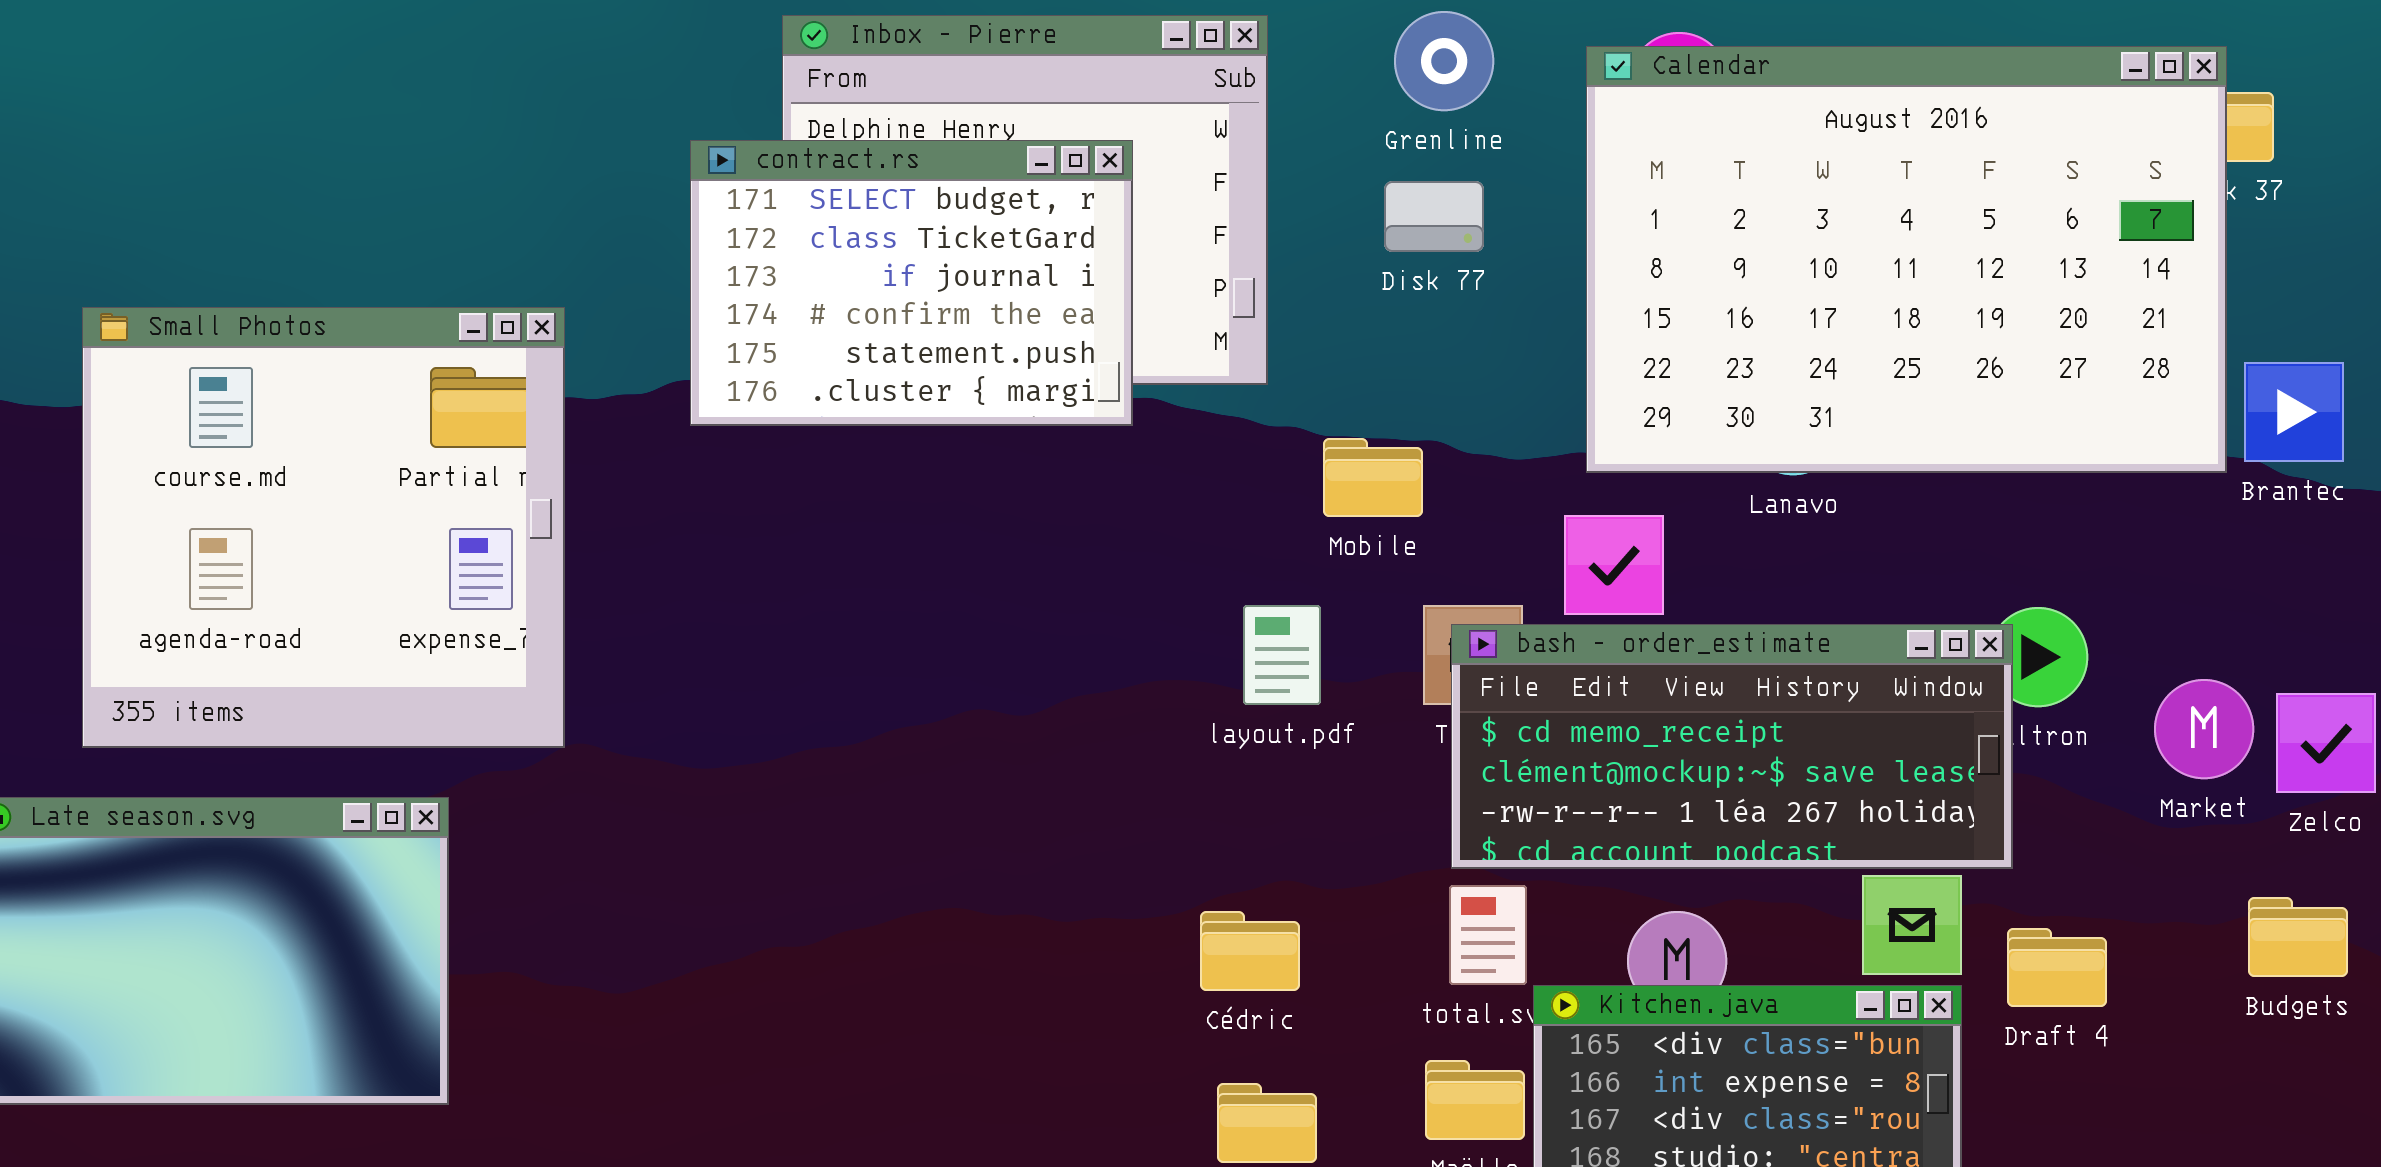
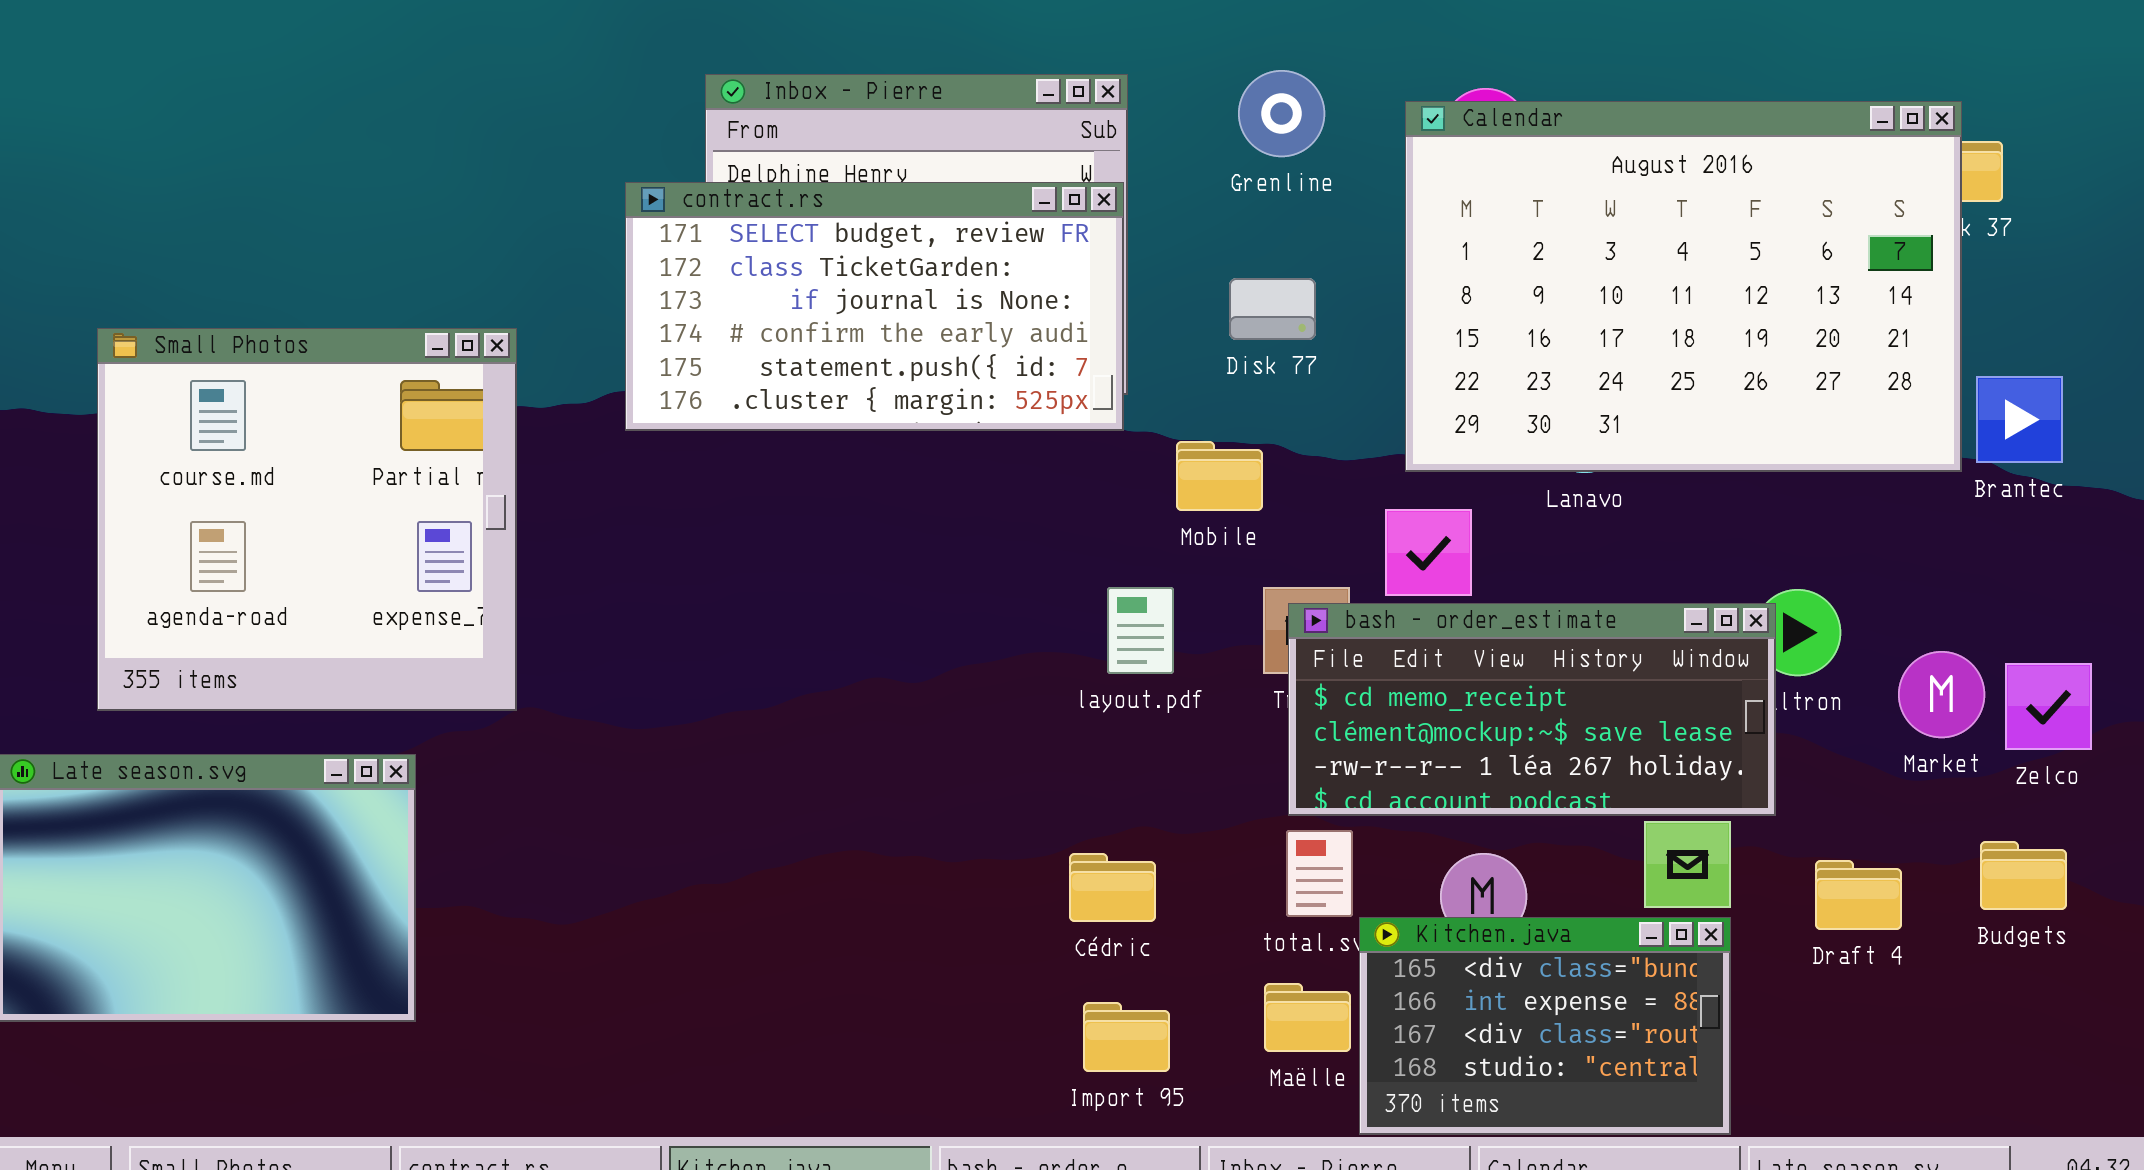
contract.rs: [690,140,1133,426] -> [625,182,1124,431], resized
Disk 77: [1384,181,1484,252] -> [1229,278,1316,340], moved
Draft 4: [2007,928,2107,1007] -> [1815,860,1902,930], moved

